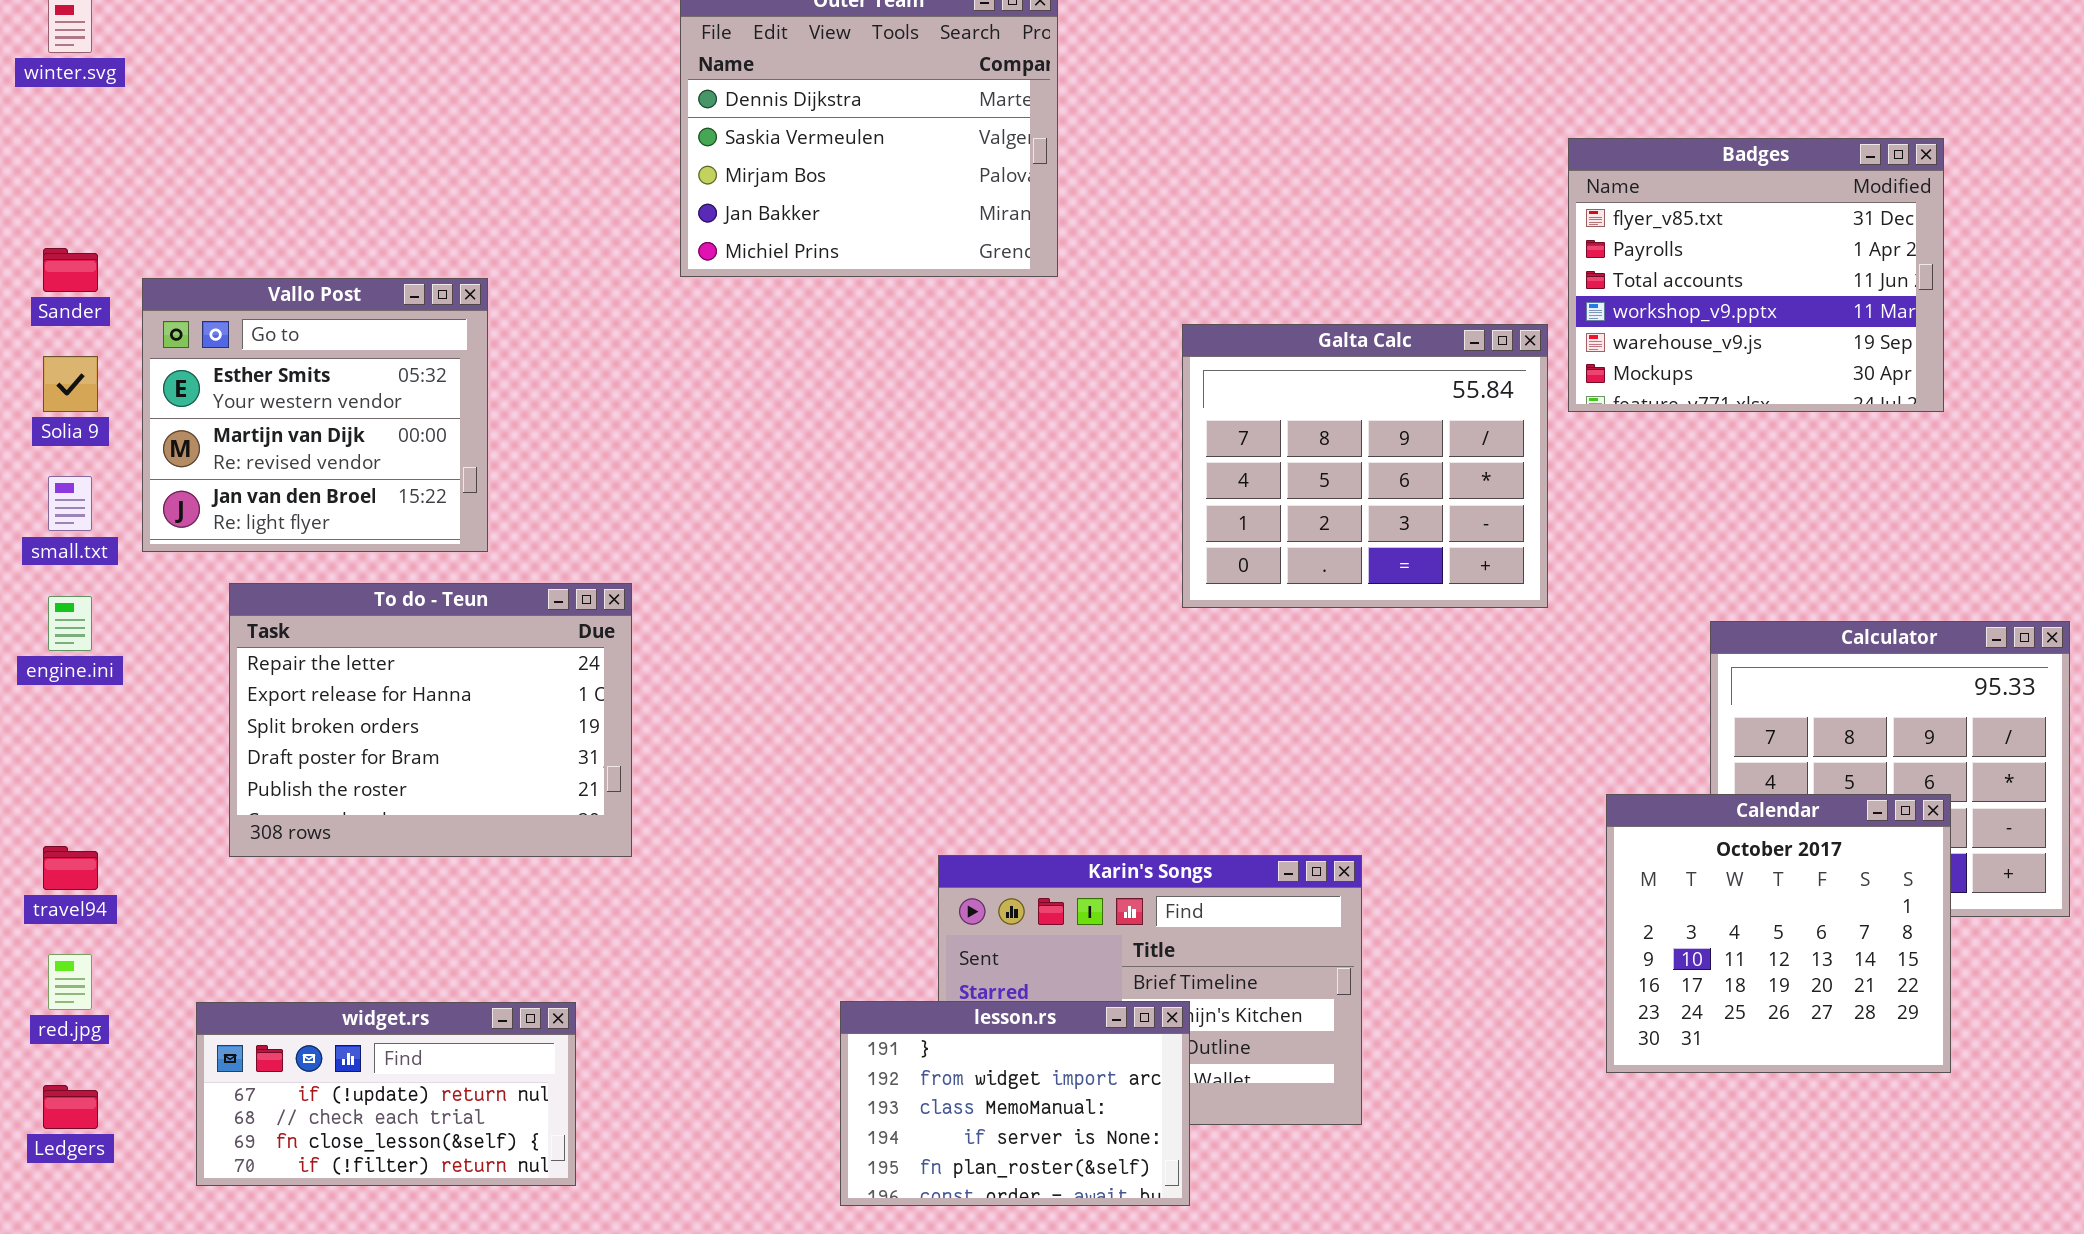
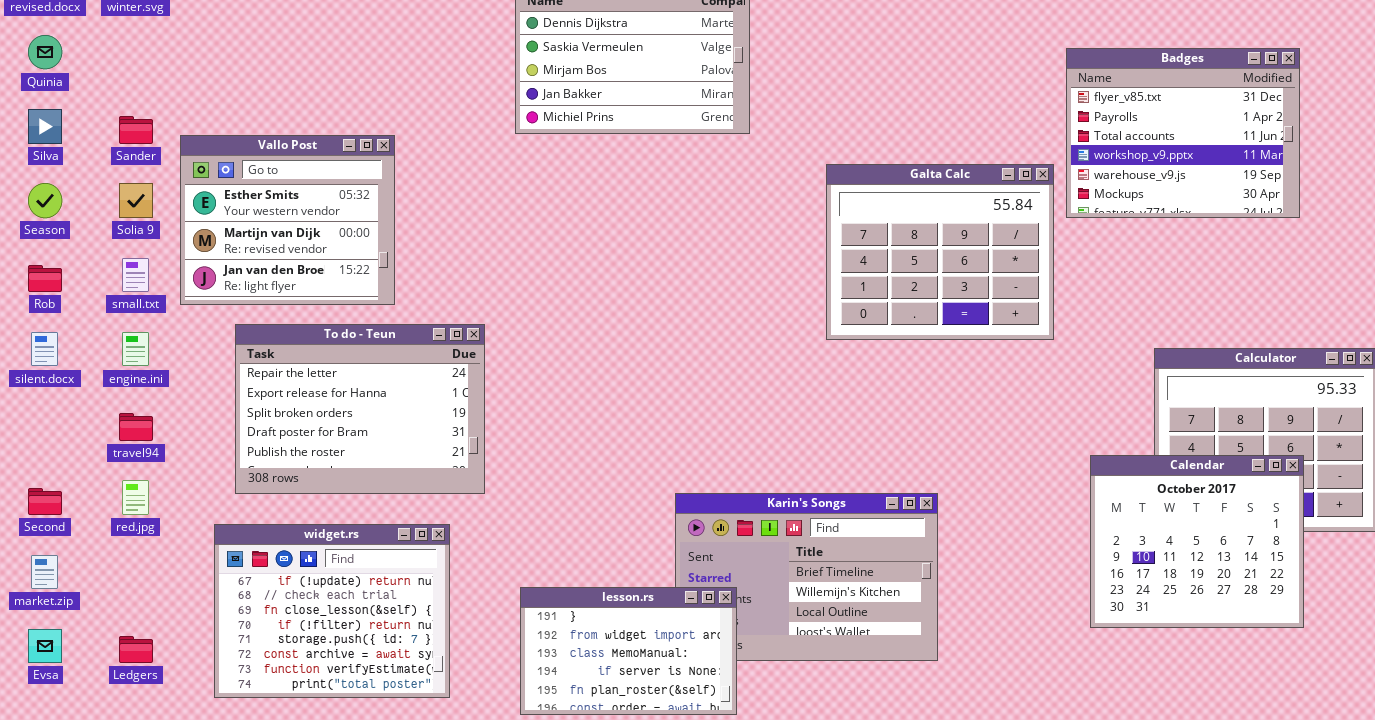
travel94: [43,846,98,890] -> [119,413,153,441], moved
red.jpg: [48,954,92,1010] -> [122,480,149,515], moved
lesson.rs: [840,1001,1190,1206] -> [520,587,737,715], moved
widget.rs: [196,1002,576,1186] -> [214,524,450,698], resized

